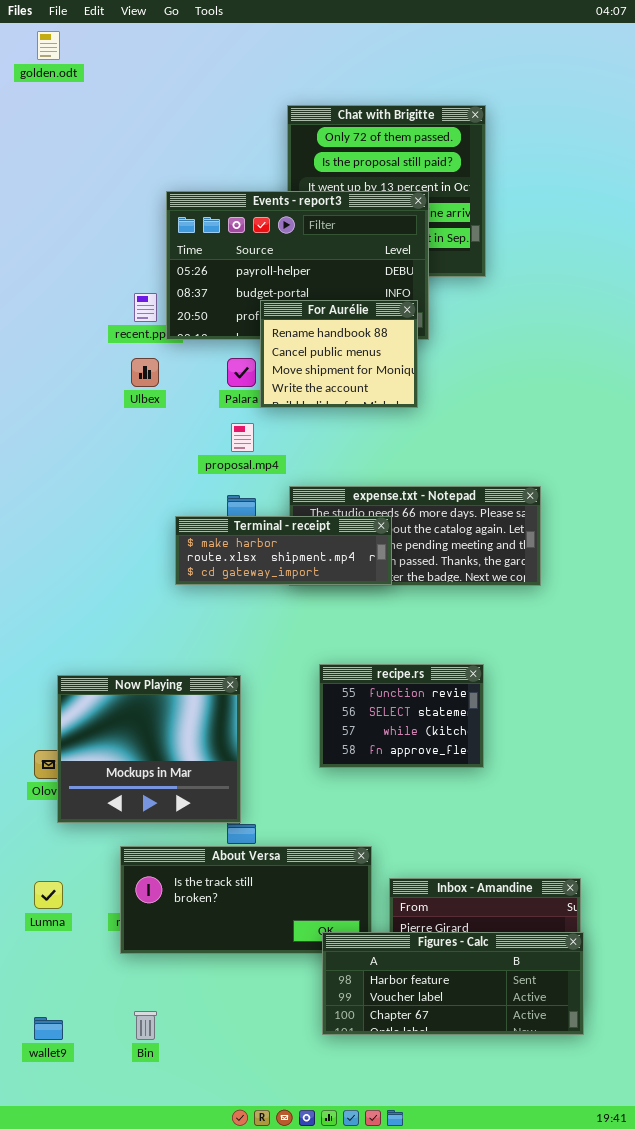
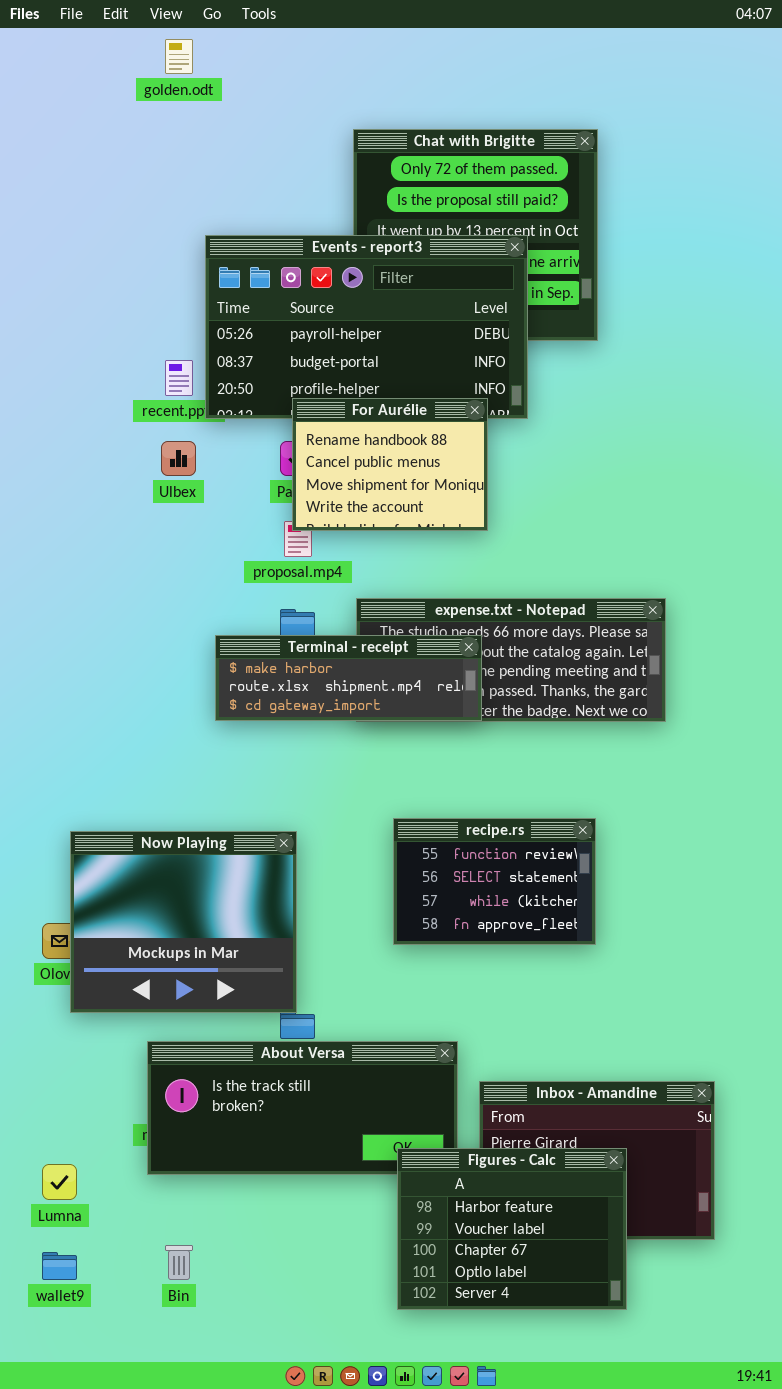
golden.odt: [37,31,60,60] -> [165,39,193,74], moved
For Aurélie: [260,300,418,408] -> [292,398,488,531], moved
Lumna: [34,881,63,909] -> [42,1164,77,1200], moved
Figures - Calc: [322,932,584,1035] -> [397,1148,627,1310], resized

